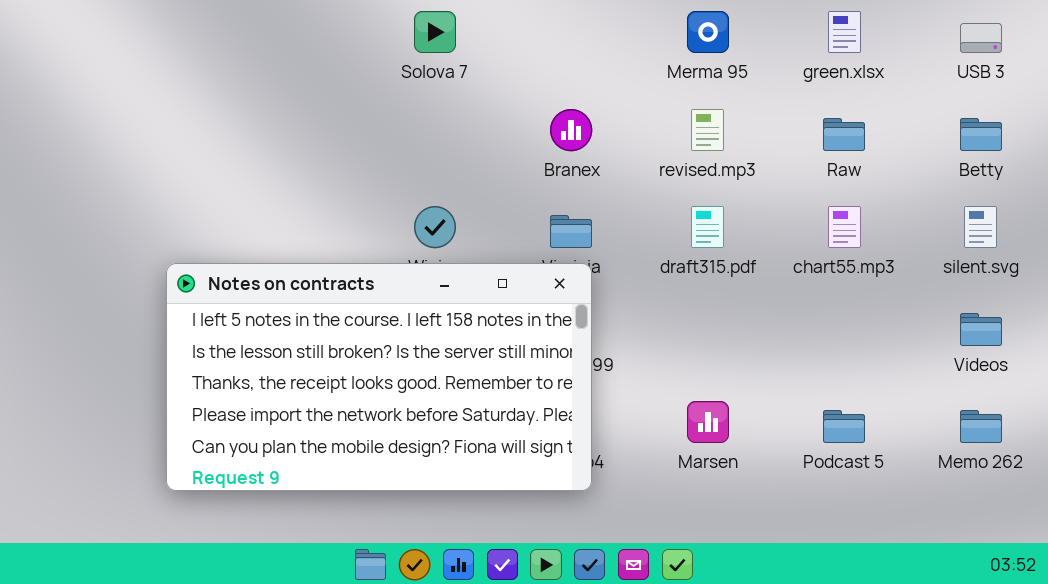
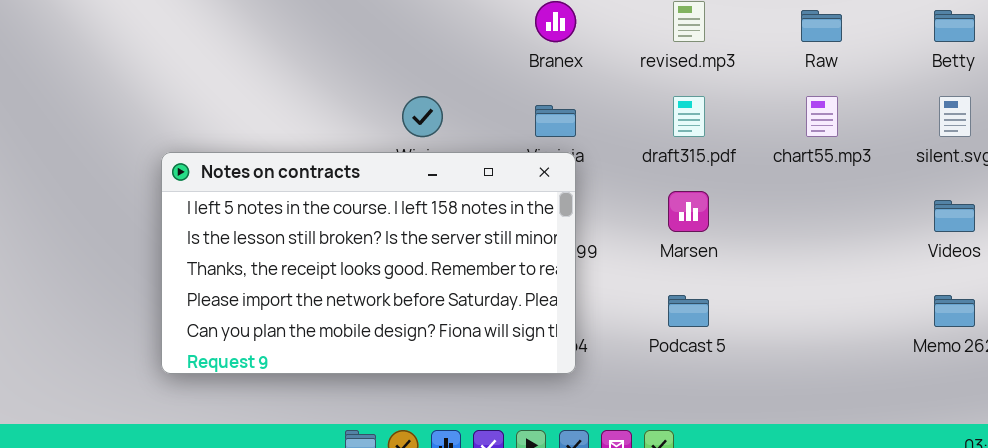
Marsen: [687,401,729,443] -> [668,191,709,232], moved
Podcast 5: [823,410,865,443] -> [668,295,709,327], moved

